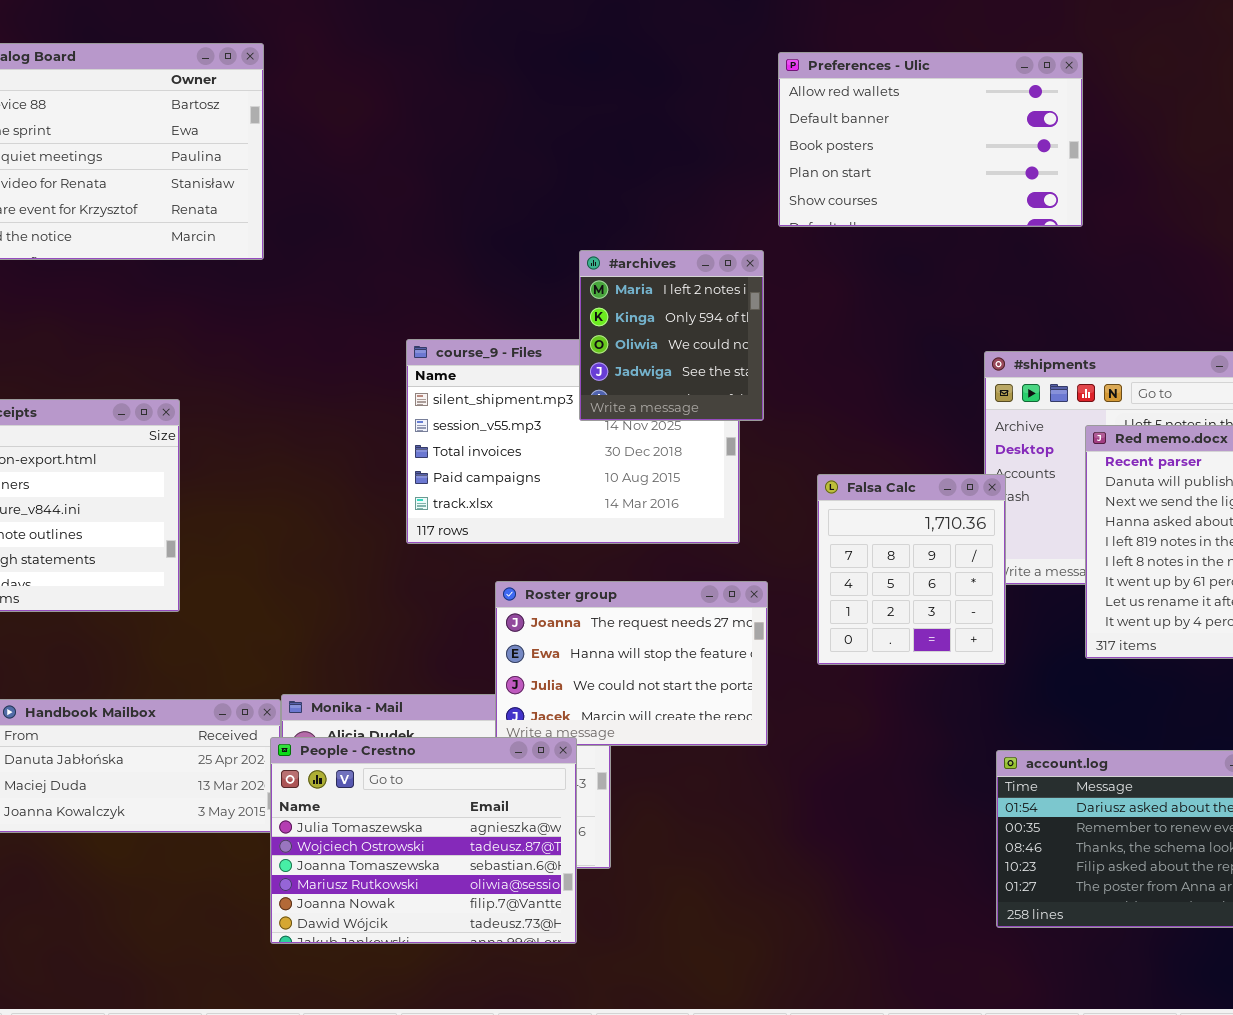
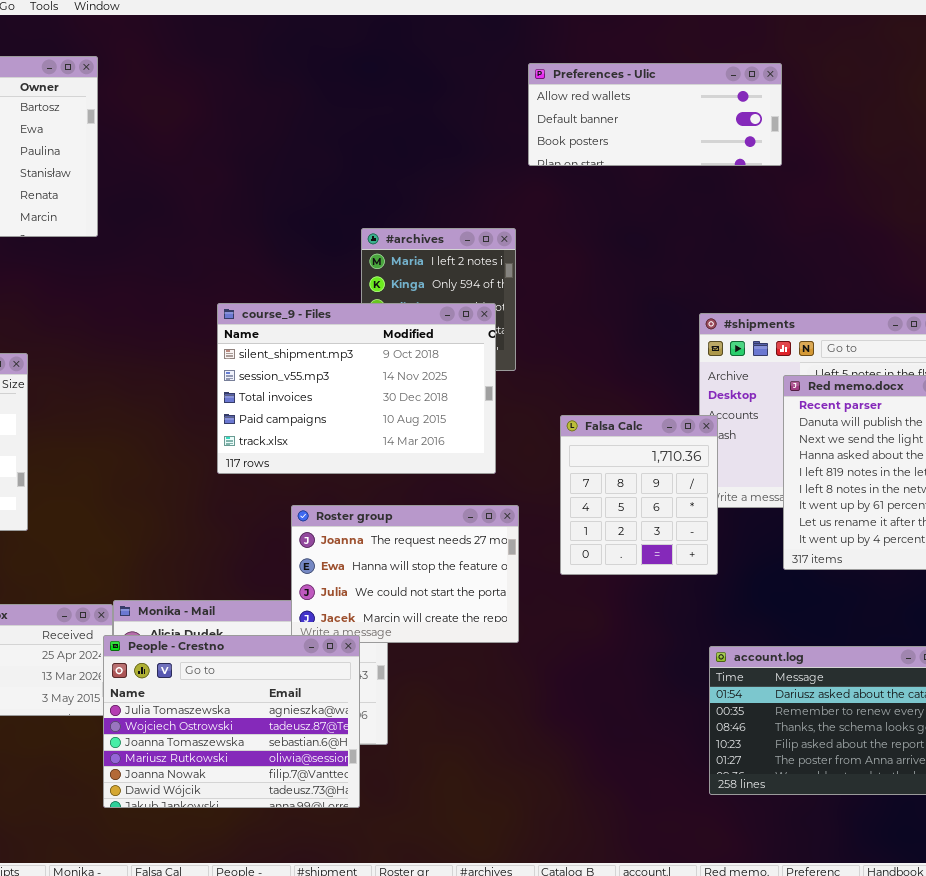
Preferences - Ulic: [778,52,1083,227] -> [528,63,782,166], resized
course_9 - Files: [406,339,740,544] -> [217,303,496,474], raised

